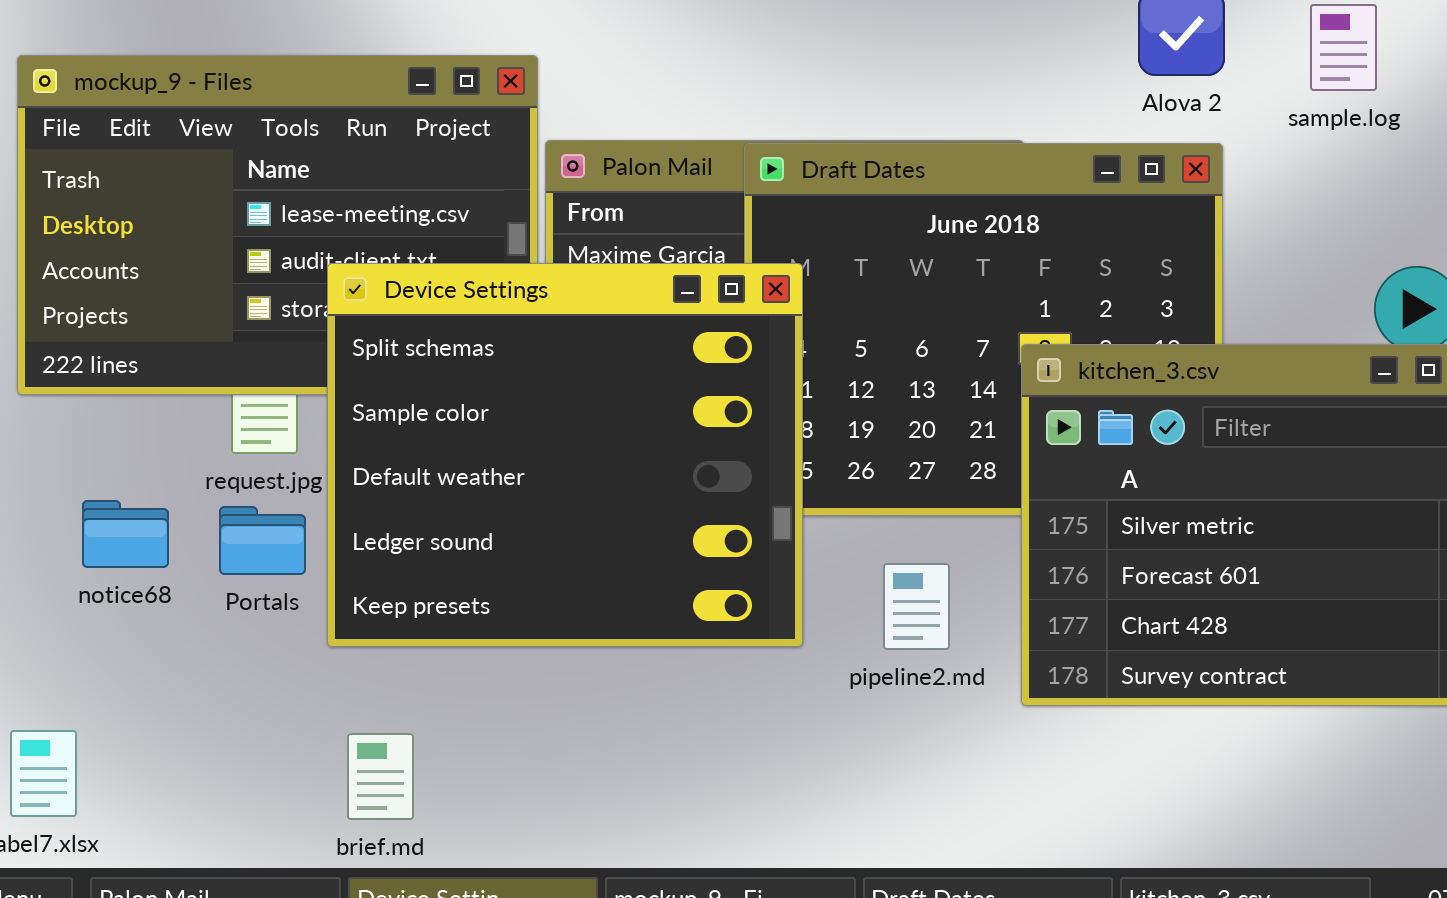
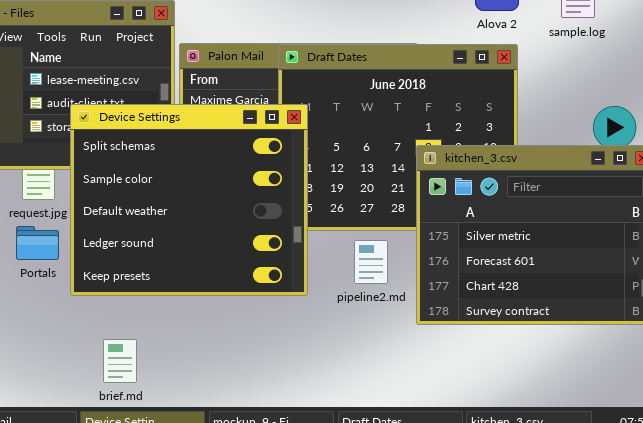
pipeline2.md: [883,563,950,650] -> [354,240,388,284], moved
brief.md: [347,733,414,820] -> [103,339,137,383], moved

